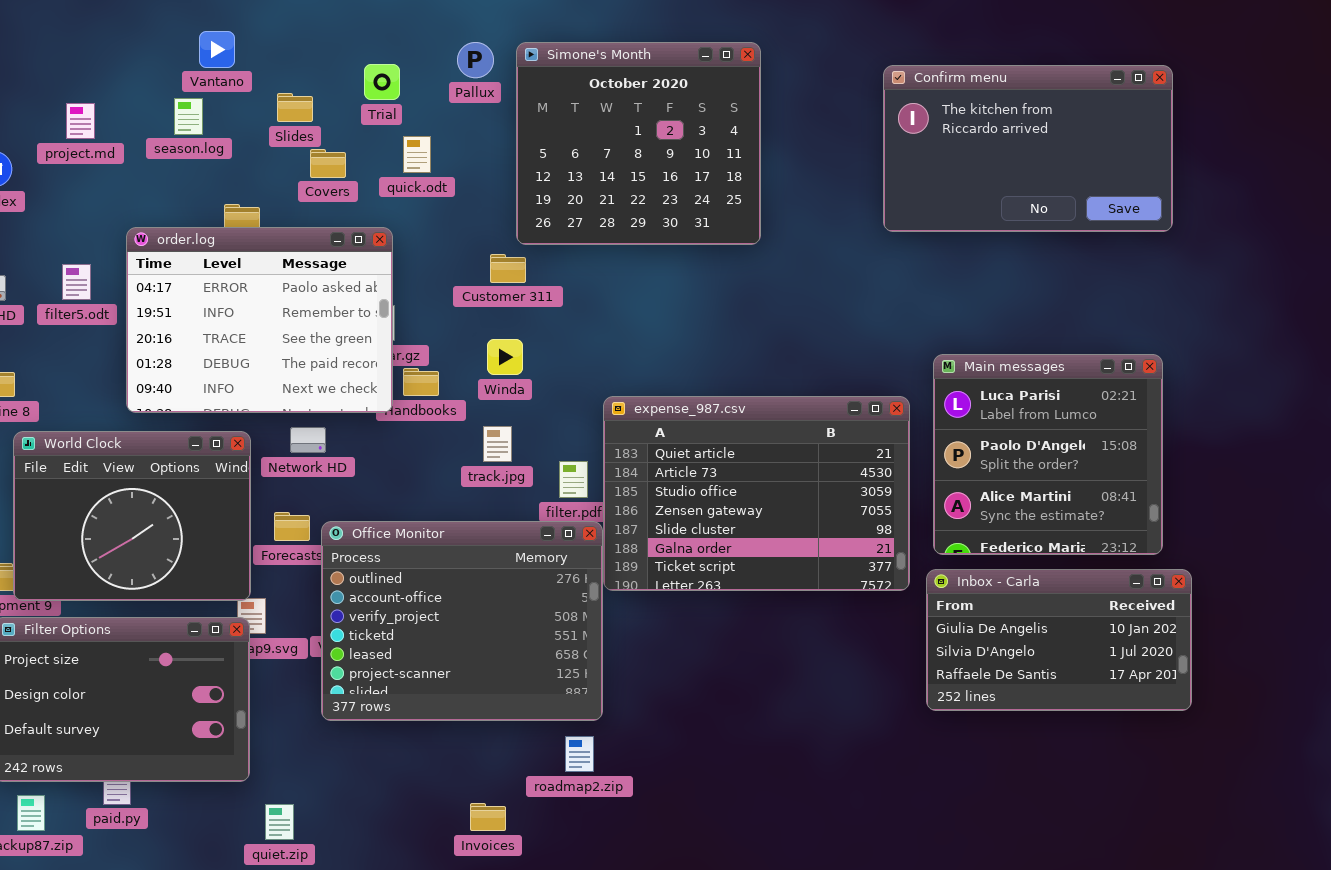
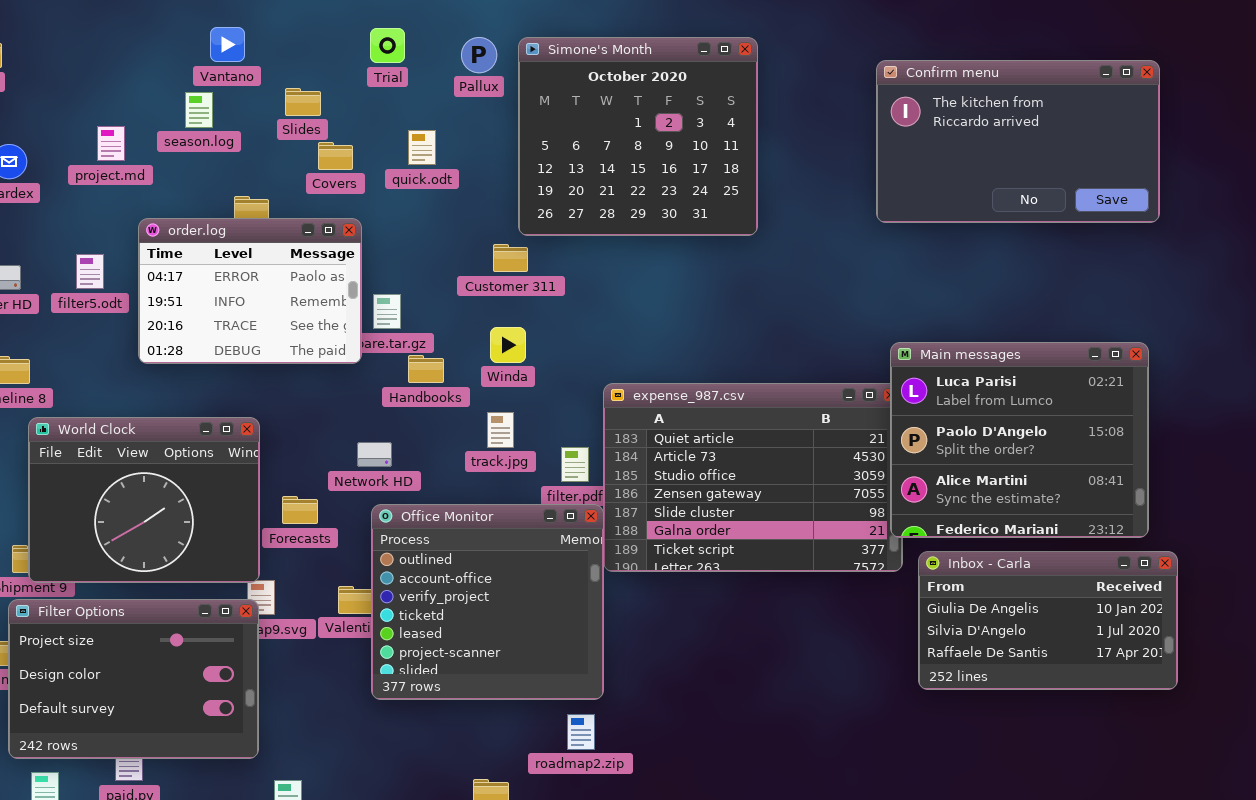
Trial: [364,64,400,100] -> [370,28,405,63], moved
project.md: [66,103,95,139] -> [97,126,125,161], moved
order.log: [126,227,393,413] -> [138,218,362,364], resized
Main messages: [933,354,1163,555] -> [890,342,1149,538], resized
Network HD: [290,427,326,453] -> [357,442,392,467], moved
Office Monitor: [321,521,603,721] -> [371,504,604,700], resized

